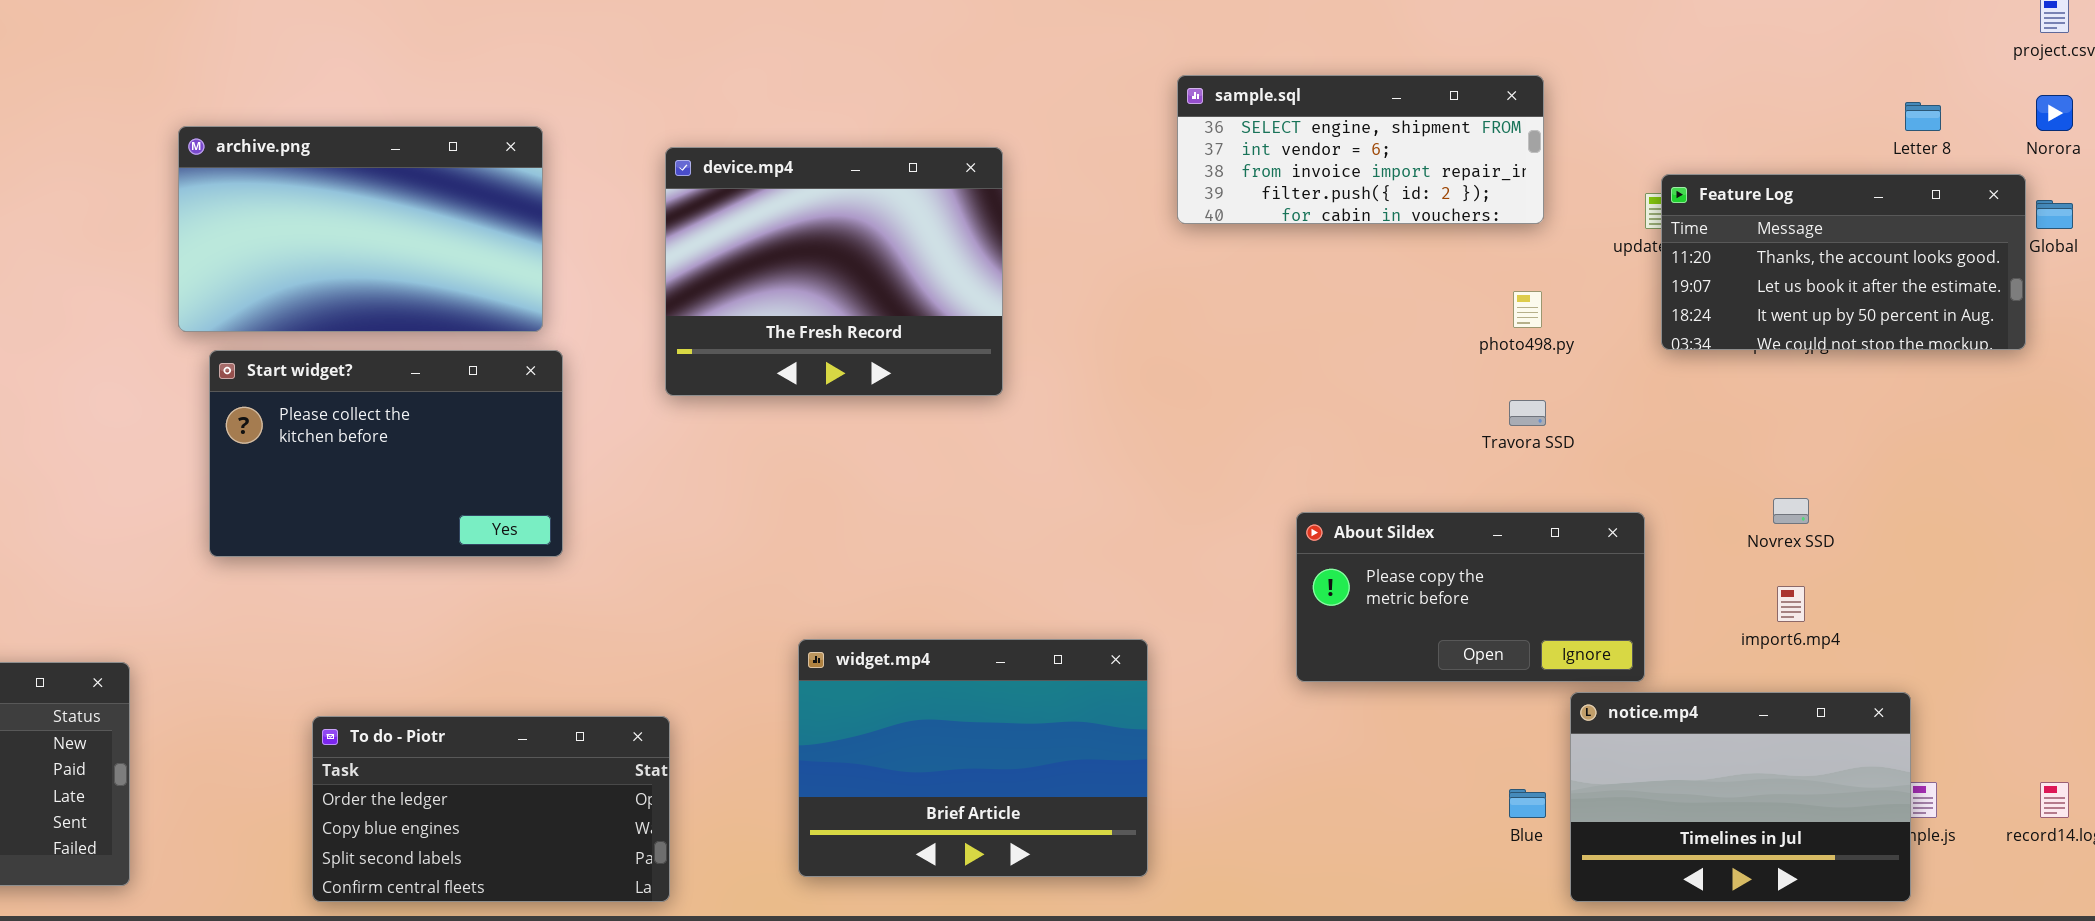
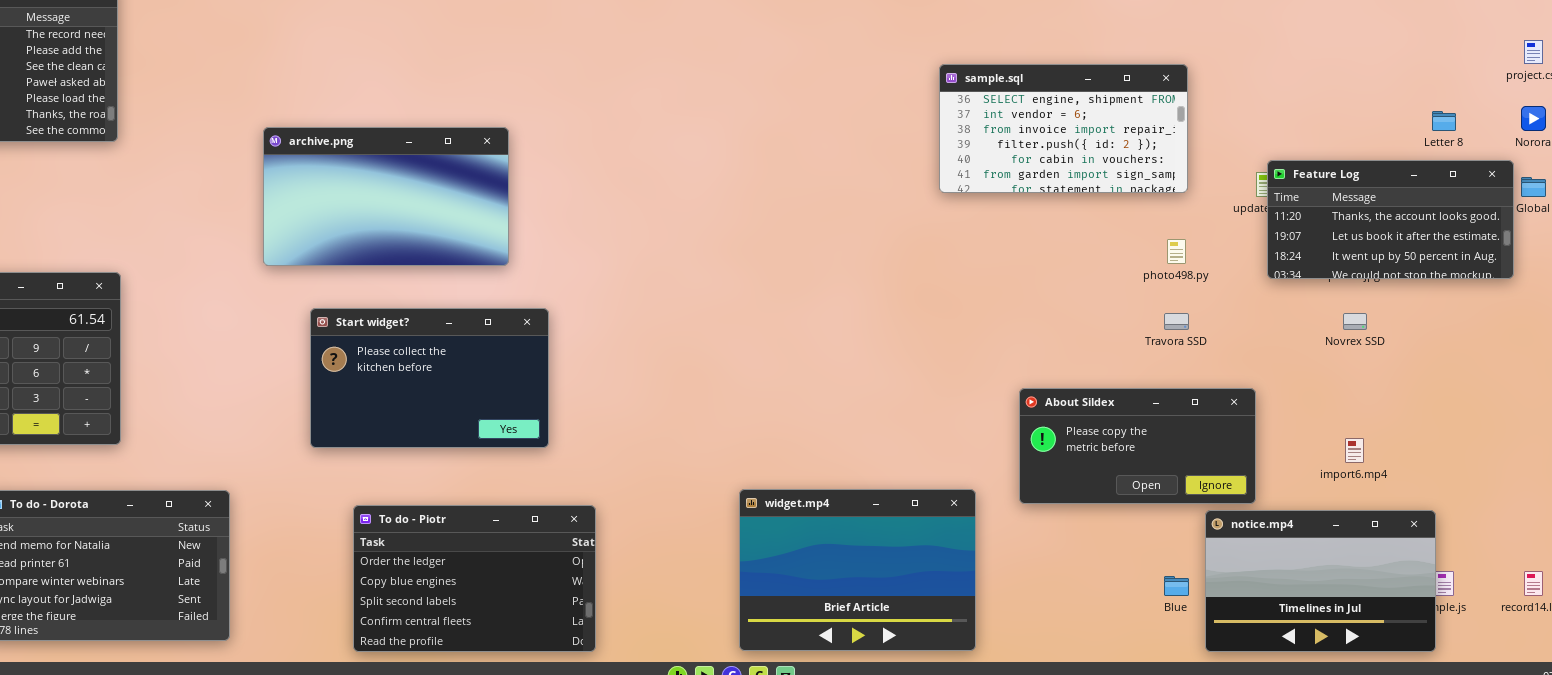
sample.sql: [1177,75,1544,224] -> [939,64,1188,193], resized
device.mp4: [665,147,1003,396] -> none, closed
Start widget?: [209,350,563,557] -> [310,308,549,448], moved
Novrex SSD: [1773,498,1809,524] -> [1343,313,1367,330], moved
widget.mp4: [798,639,1148,877] -> [739,489,976,651], moved
To do - Piotr: [312,716,670,902] -> [353,505,596,652], resized

